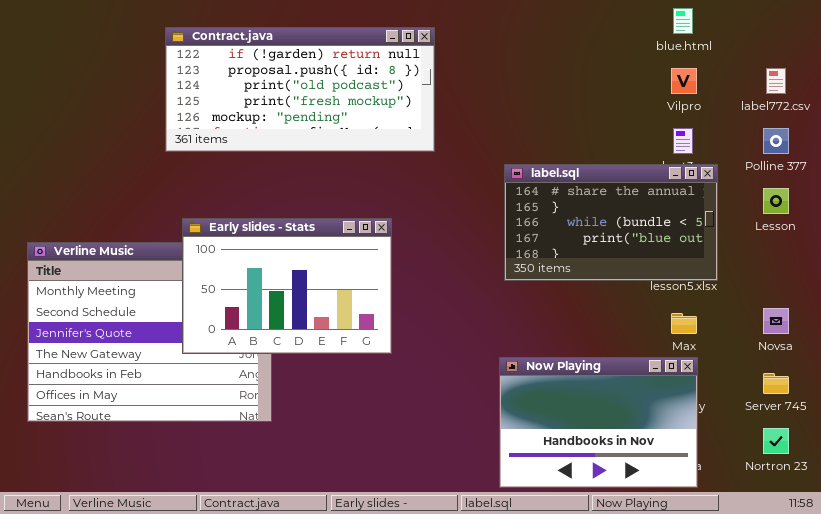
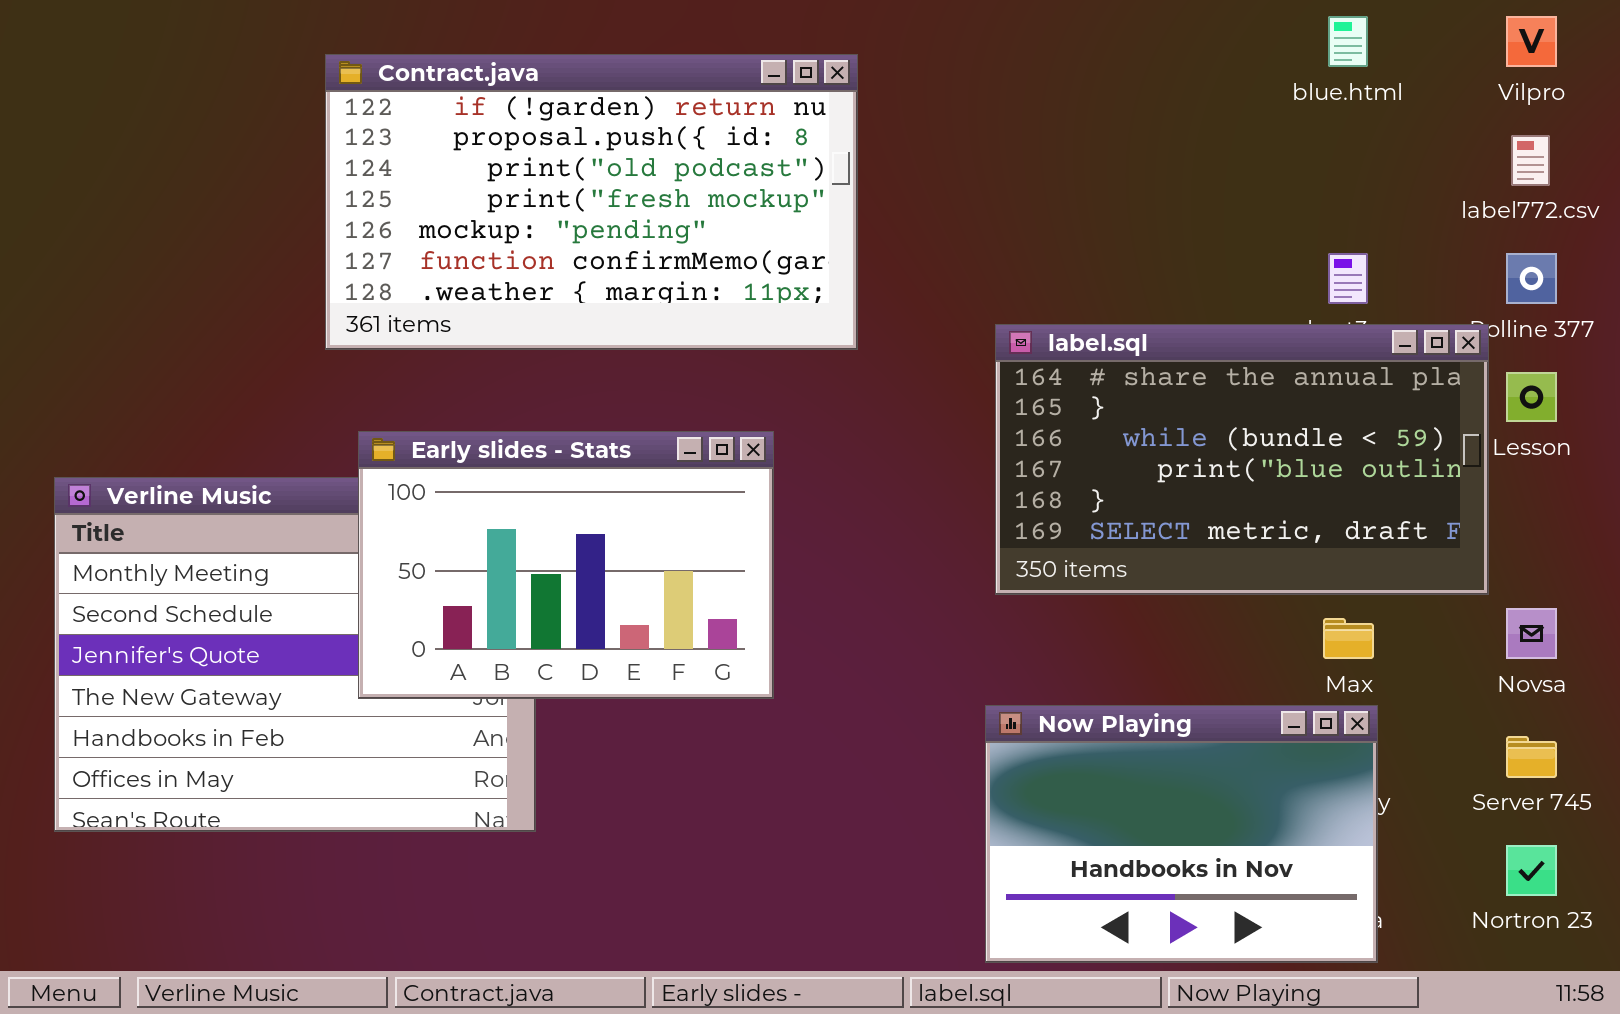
Contract.java: [165,27,435,152] -> [325,54,858,350], resized
Vilpro: [671,68,697,94] -> [1506,16,1557,67], moved
label.sql: [504,164,718,281] -> [995,324,1489,595], resized

